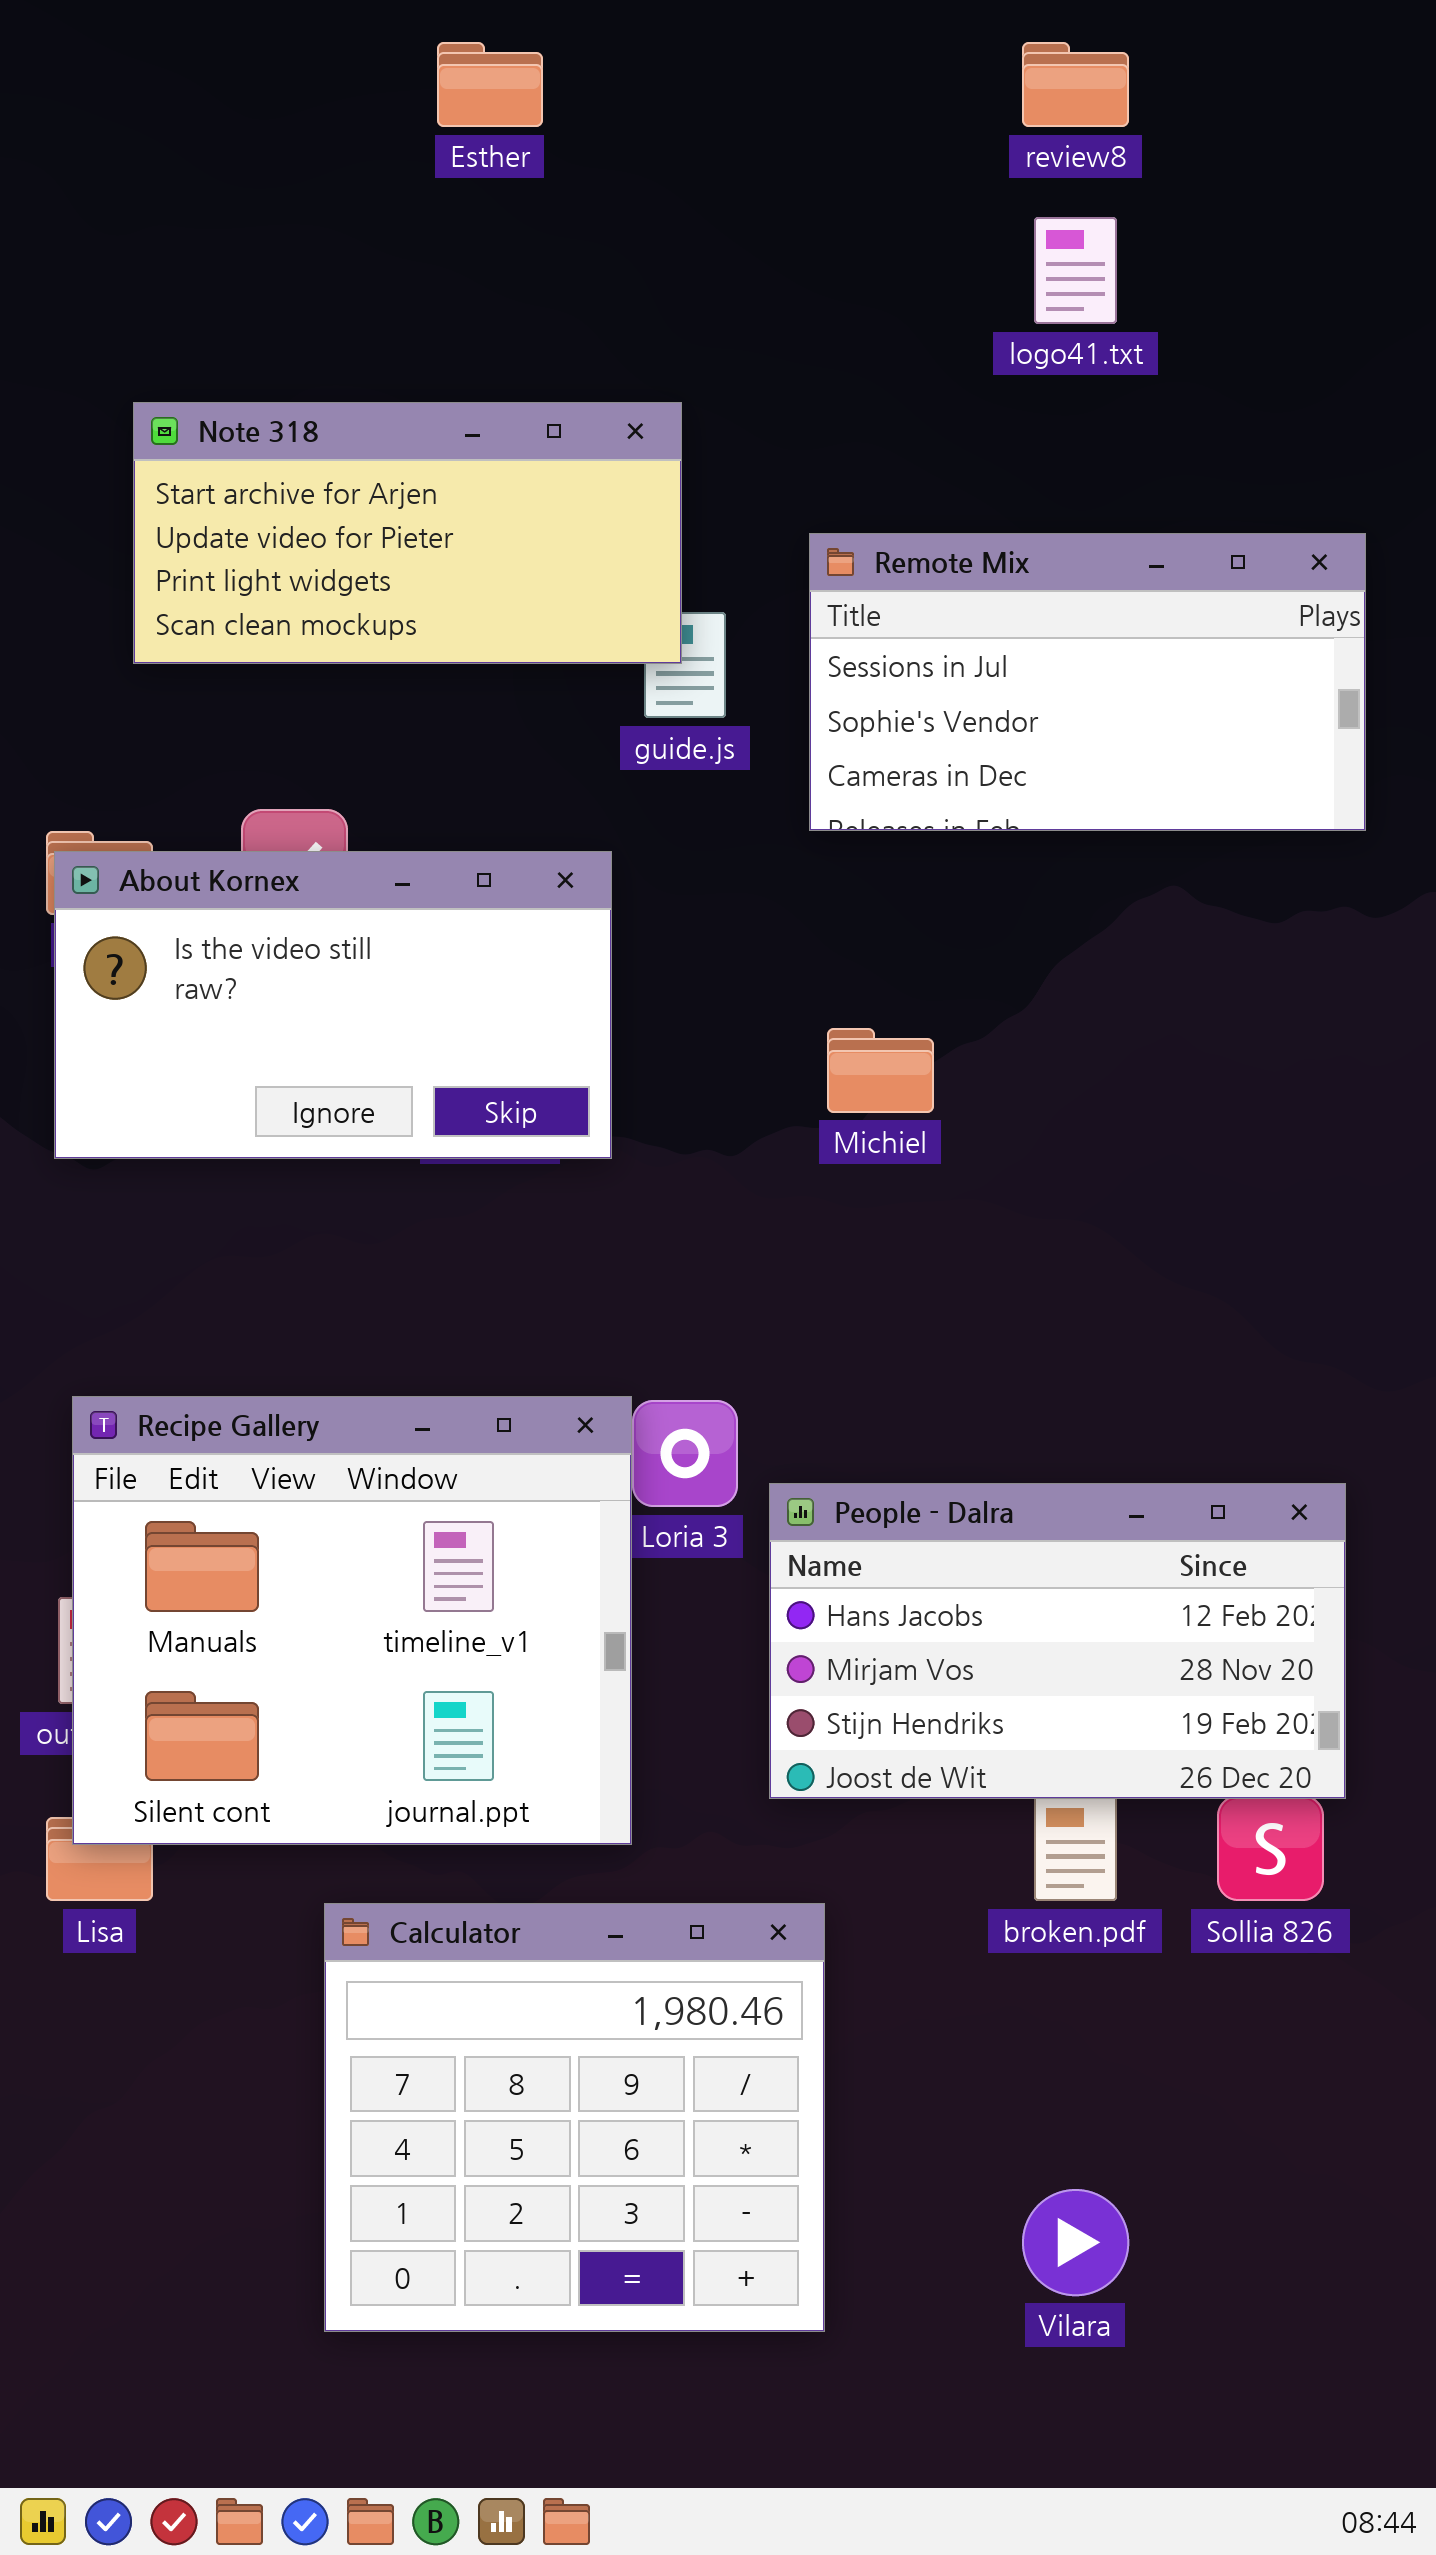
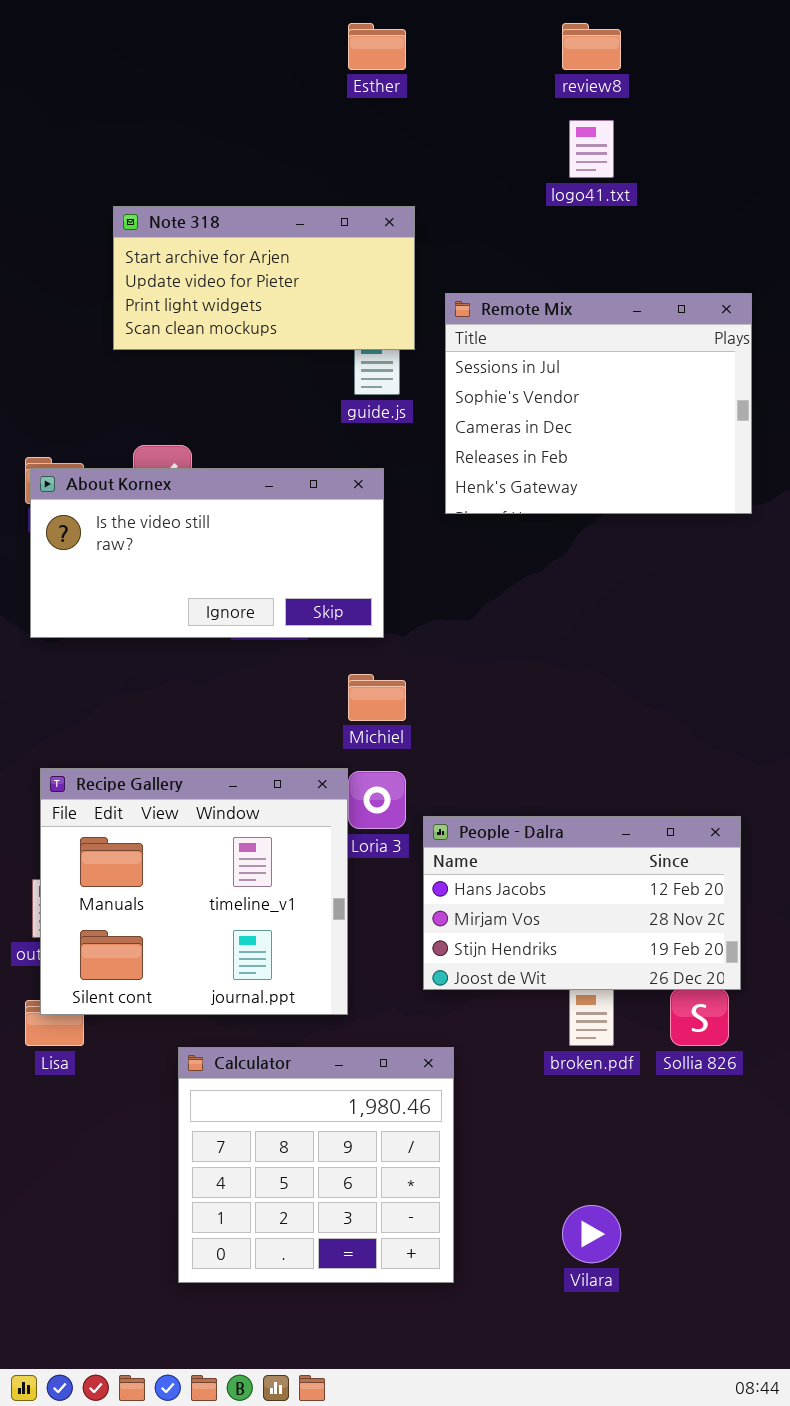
Esther: [437,42,543,127] -> [348,23,406,70], moved
Note 318: [133,402,682,664] -> [113,206,415,350], moved
Remote Mix: [809,533,1366,831] -> [445,293,752,514], resized
About Kornex: [54,851,612,1159] -> [30,468,384,638], resized
Michiel: [827,1028,934,1113] -> [348,674,406,721], moved

